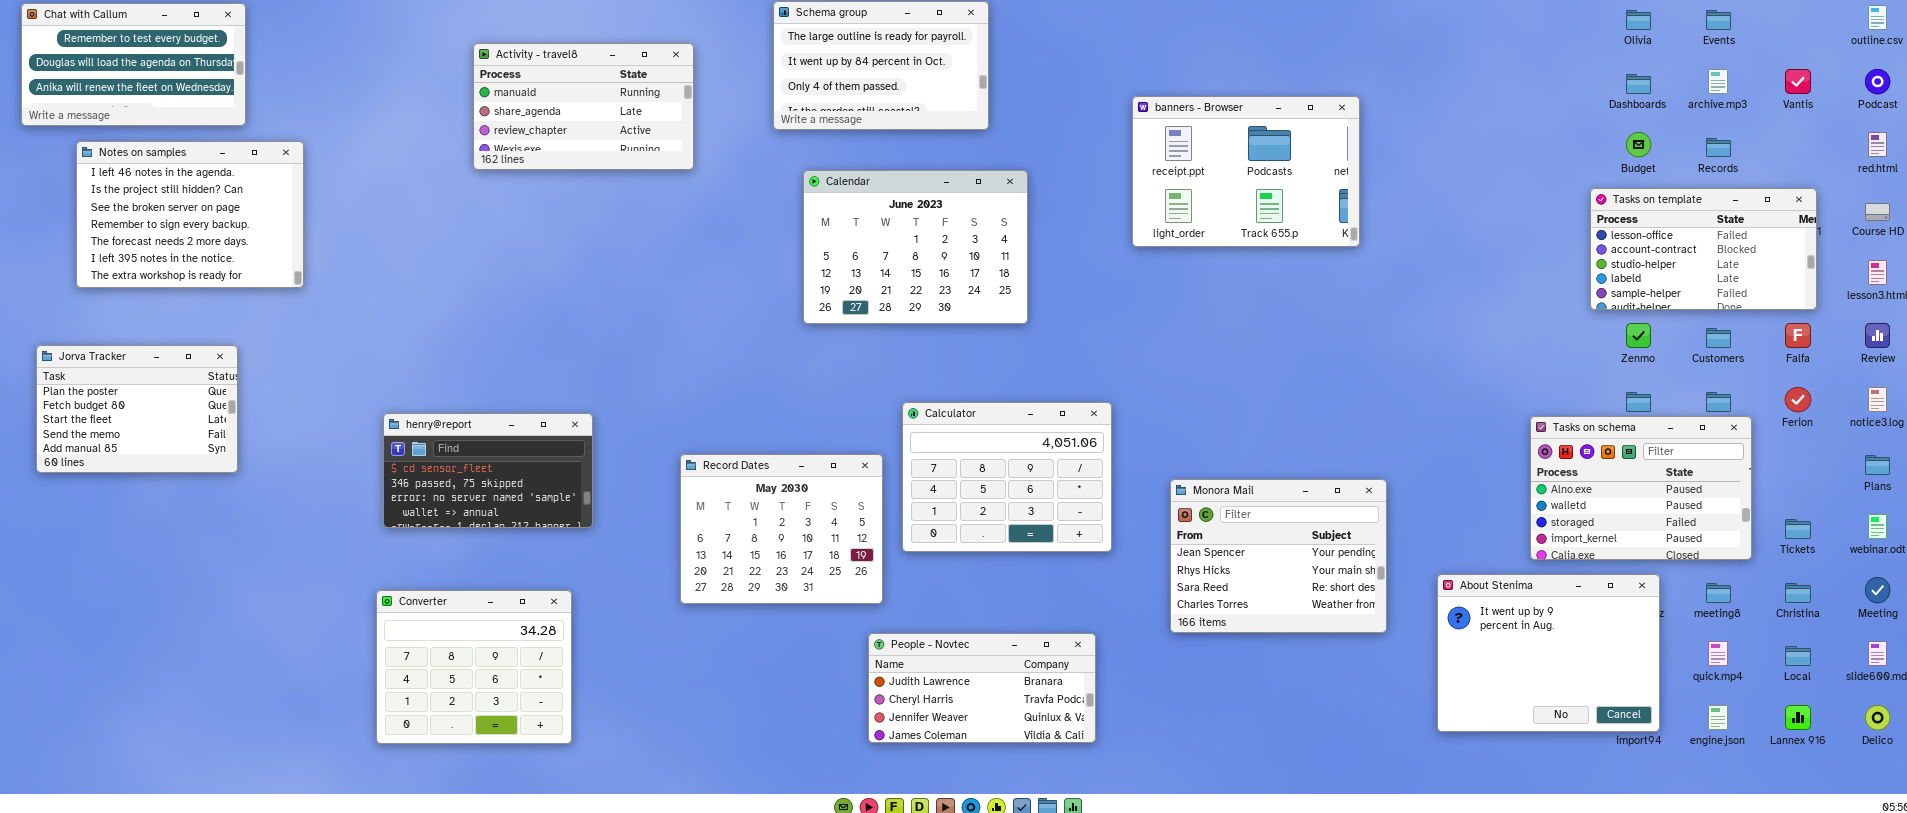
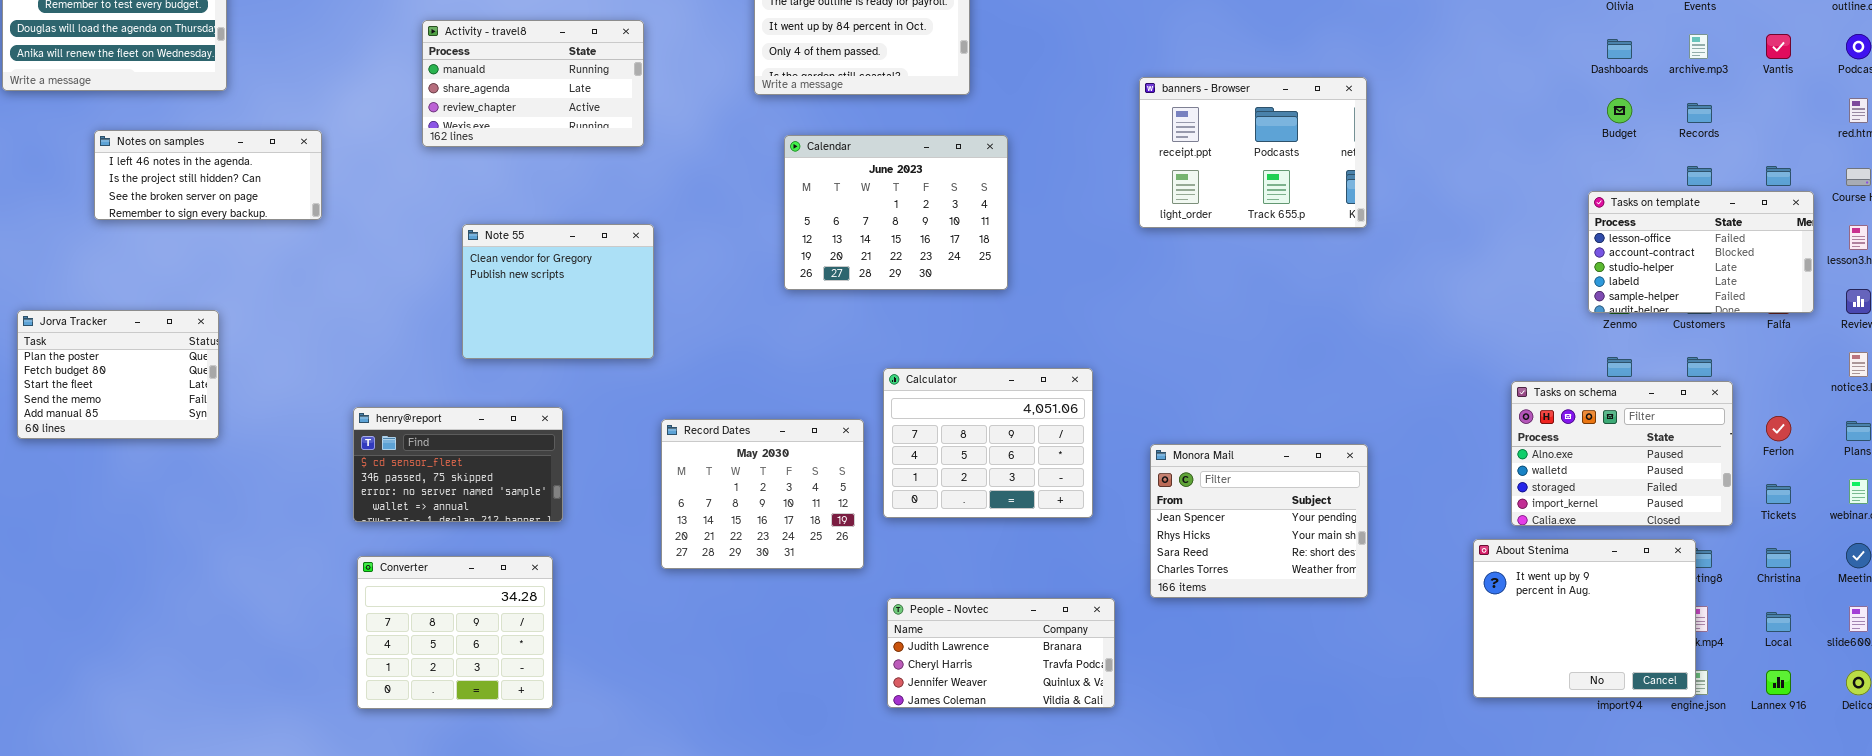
Activity - travel8: [473,43,694,170] -> [422,20,644,147], moved
banners - Browser: [1132,96,1360,247] -> [1139,77,1367,228], moved
Notes on samples: [76,141,304,288] -> [94,130,322,220], moved, resized
Tasks on template: [1590,188,1817,310] -> [1588,191,1814,313], moved
Note 55: none -> [462,224,654,359], opened
Ferion: [1785,387,1811,412] -> [1766,416,1791,441], moved
henry@report: [383,413,593,528] -> [353,407,563,522], moved
About Stenima: [1437,574,1660,732] -> [1473,539,1696,698], moved
People - Novtec: [868,633,1096,743] -> [887,598,1115,708], moved

